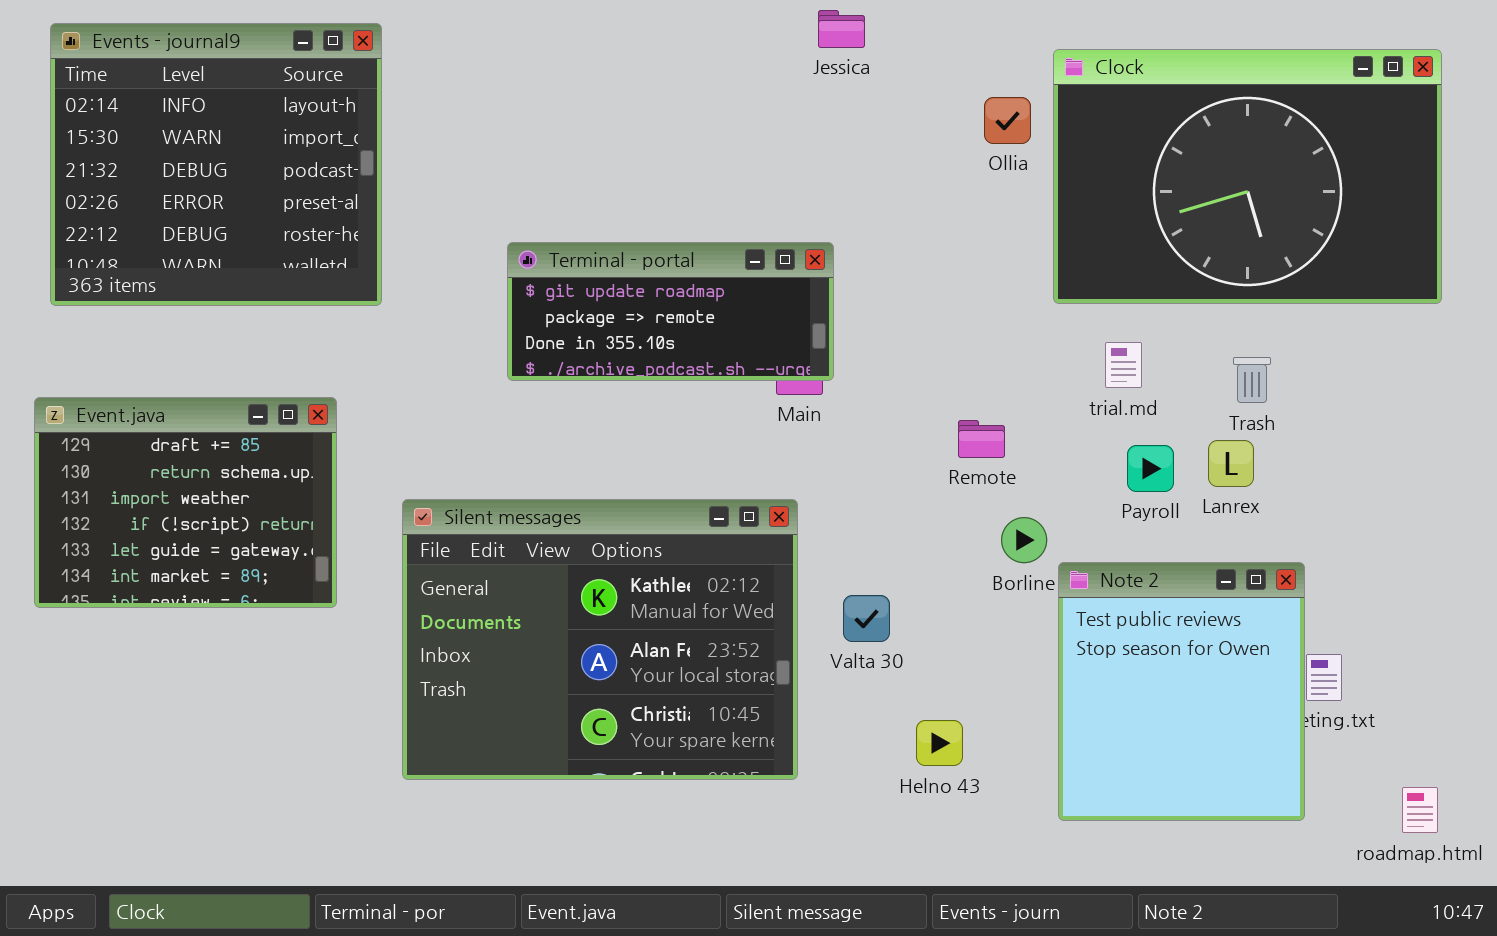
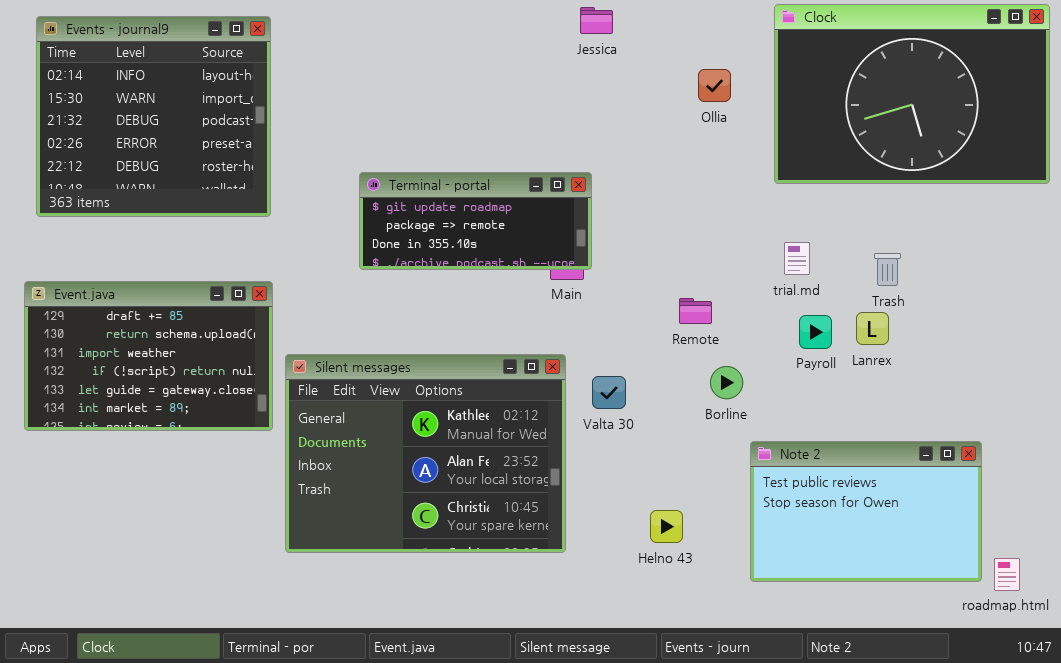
Clock: [1053,49,1442,304] -> [774,4,1050,184], moved
Event.java: [34,397,337,608] -> [24,281,273,431], resized
Note 2: [1058,562,1305,821] -> [750,441,982,582], resized
Valta 30: [843,595,890,642] -> [592,376,626,409], moved

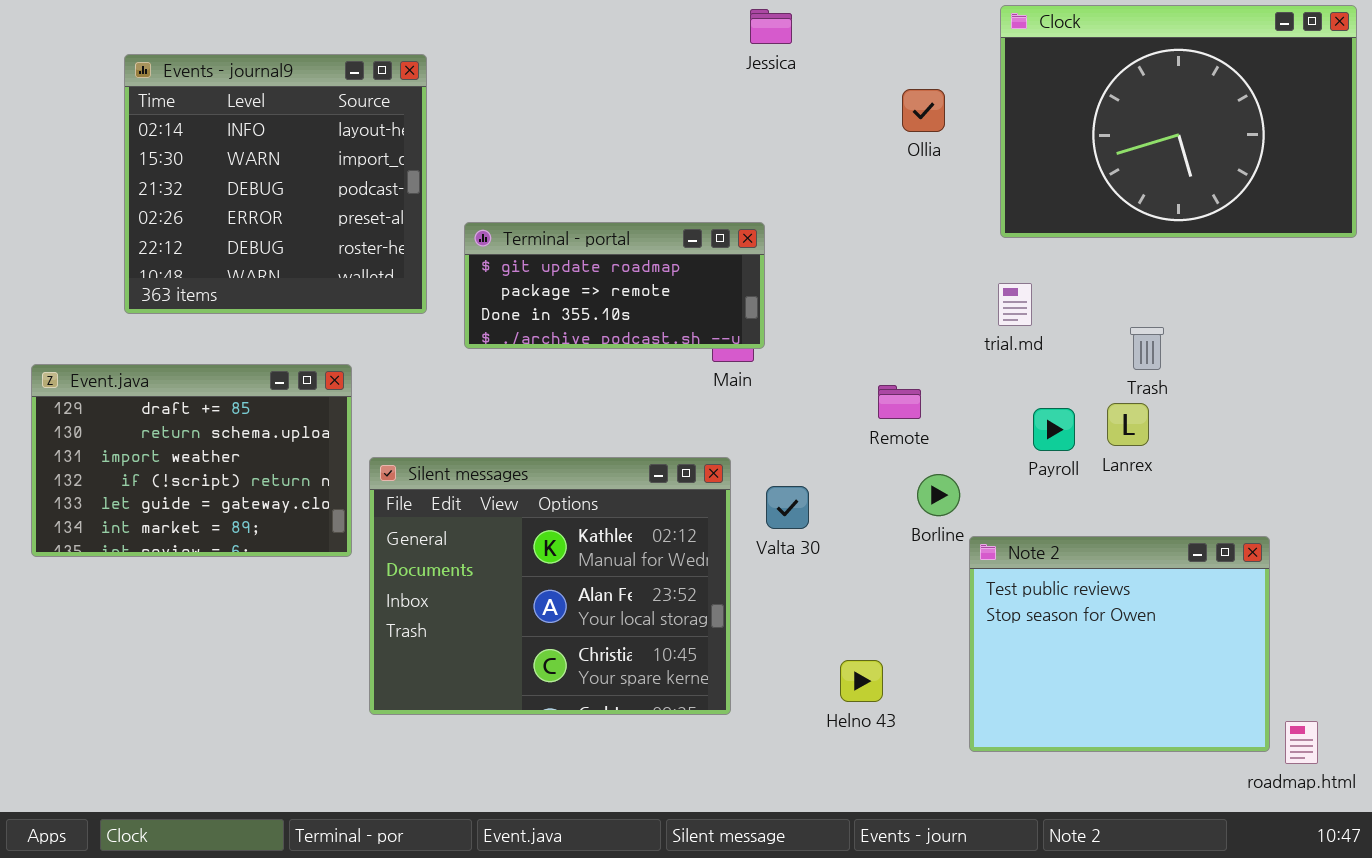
Events - journal9: [36,16,271,217] -> [124,54,427,314], moved
trial.md: [784,242,810,275] -> [998,283,1032,326], moved
Note 2: [750,441,982,582] -> [969,536,1270,752], resized

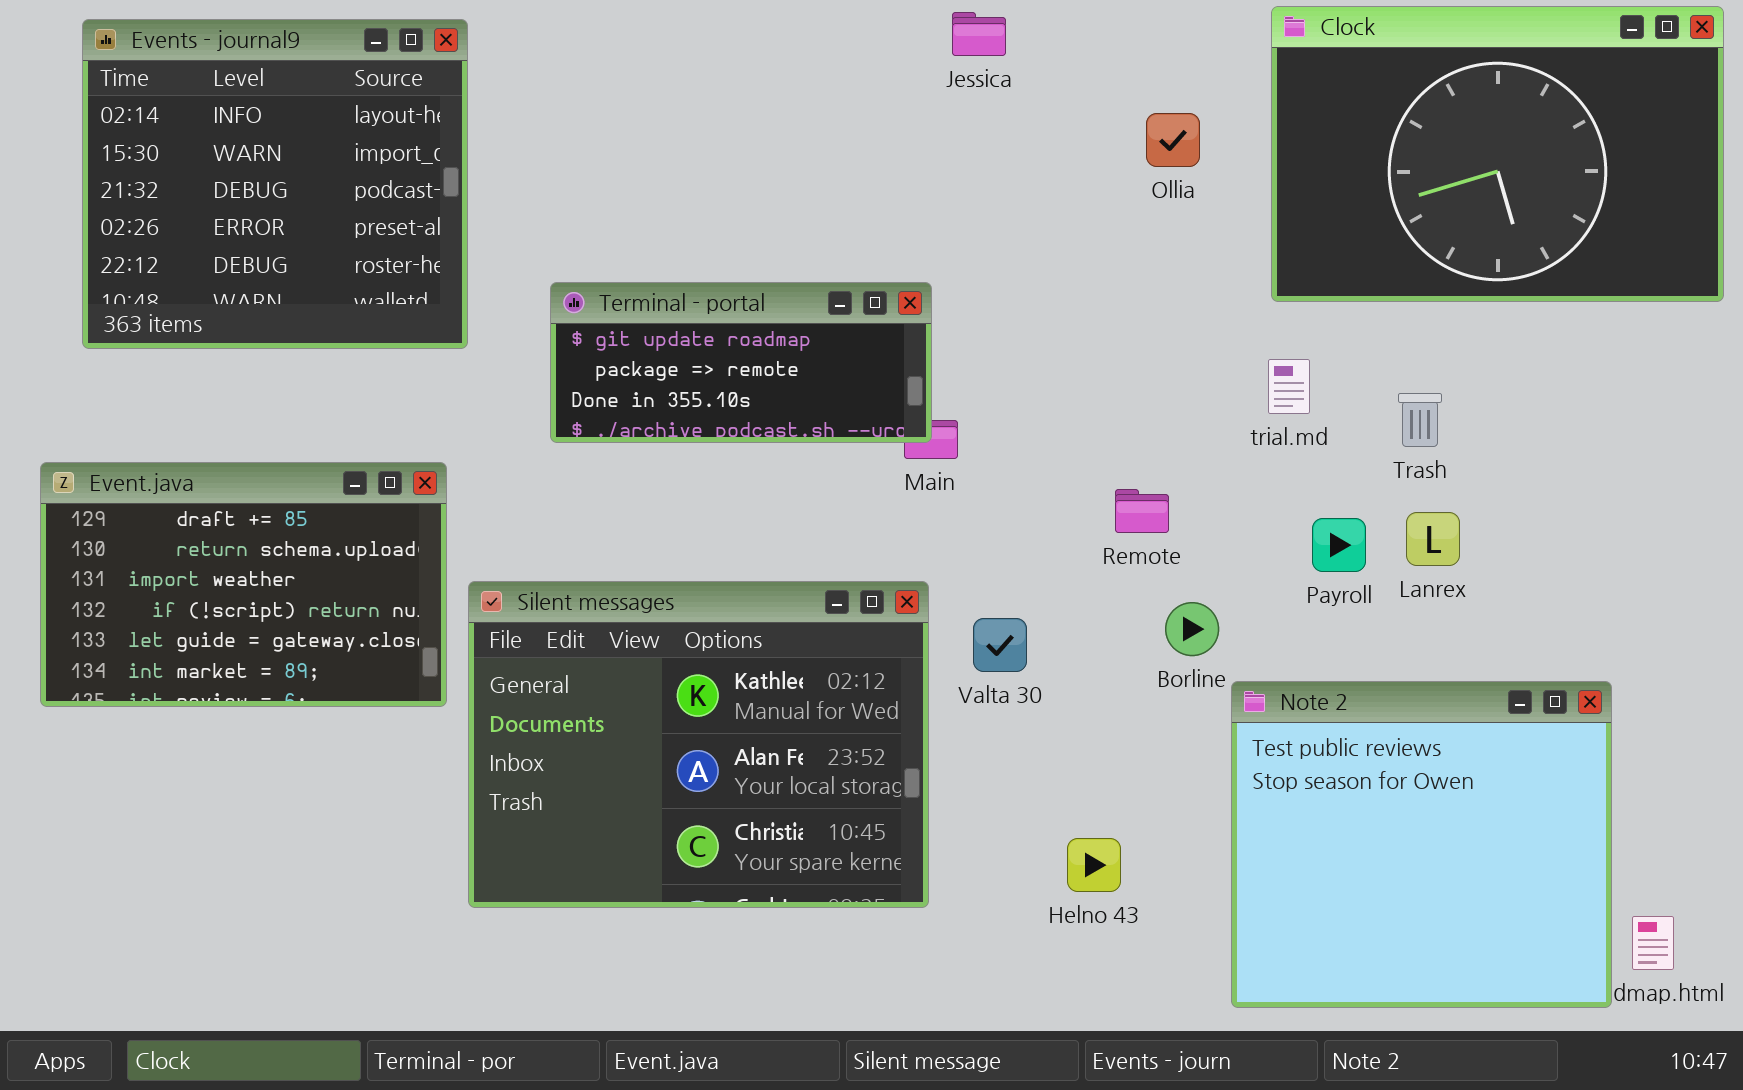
Events - journal9: [124,54,427,314] -> [82,19,468,349], moved
Terminal - portal: [464,222,765,349] -> [550,282,932,443], moved
Trash: [1130,327,1164,370] -> [1398,393,1442,447], moved
Note 2: [969,536,1270,752] -> [1231,681,1612,1008], resized

